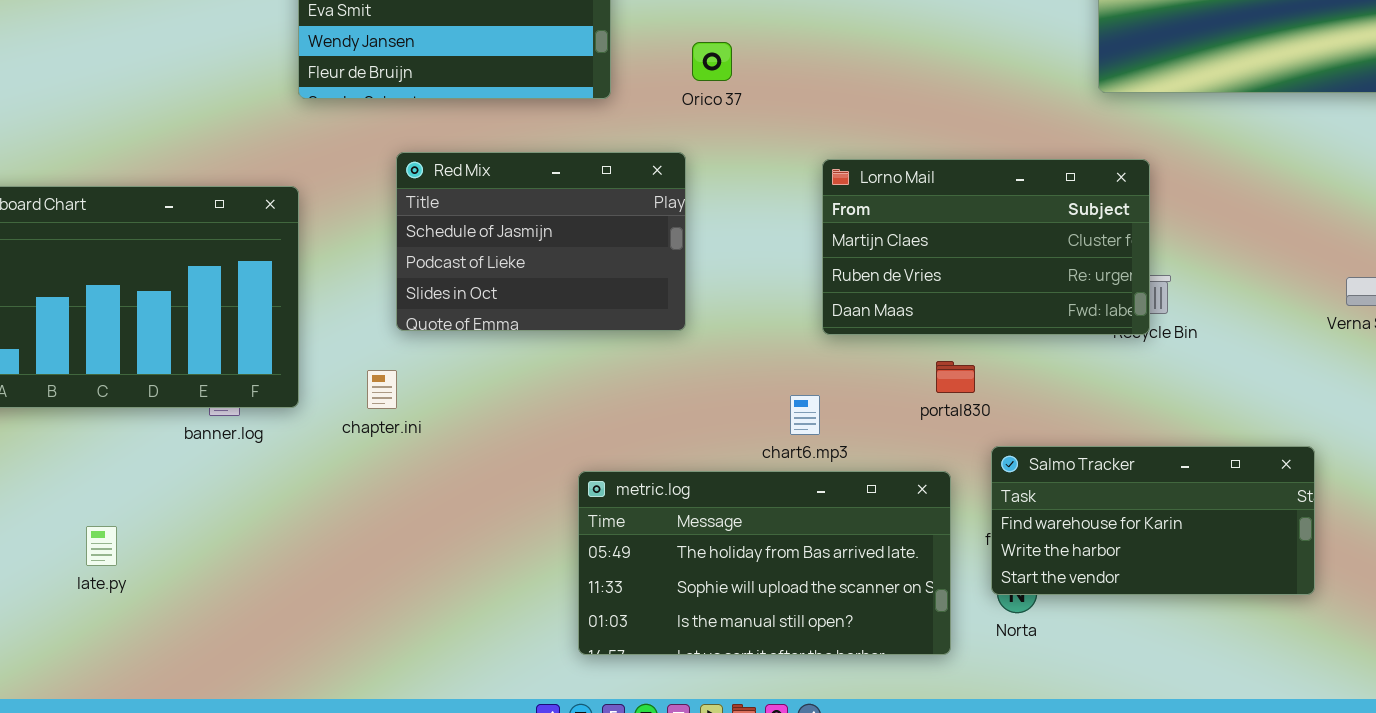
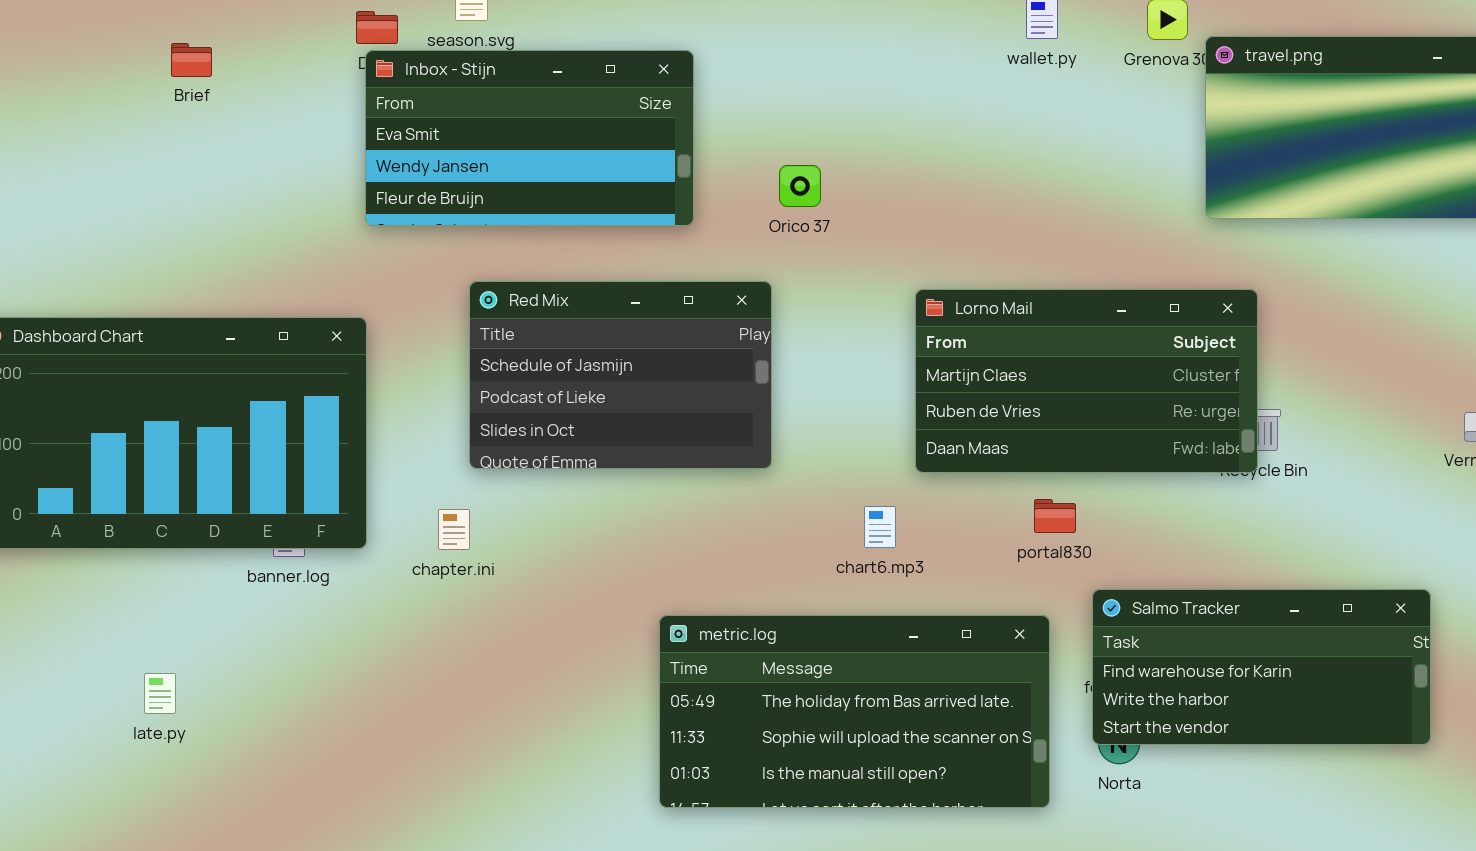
chart6.mp3: [790,395,820,435] -> [864,506,896,548], moved

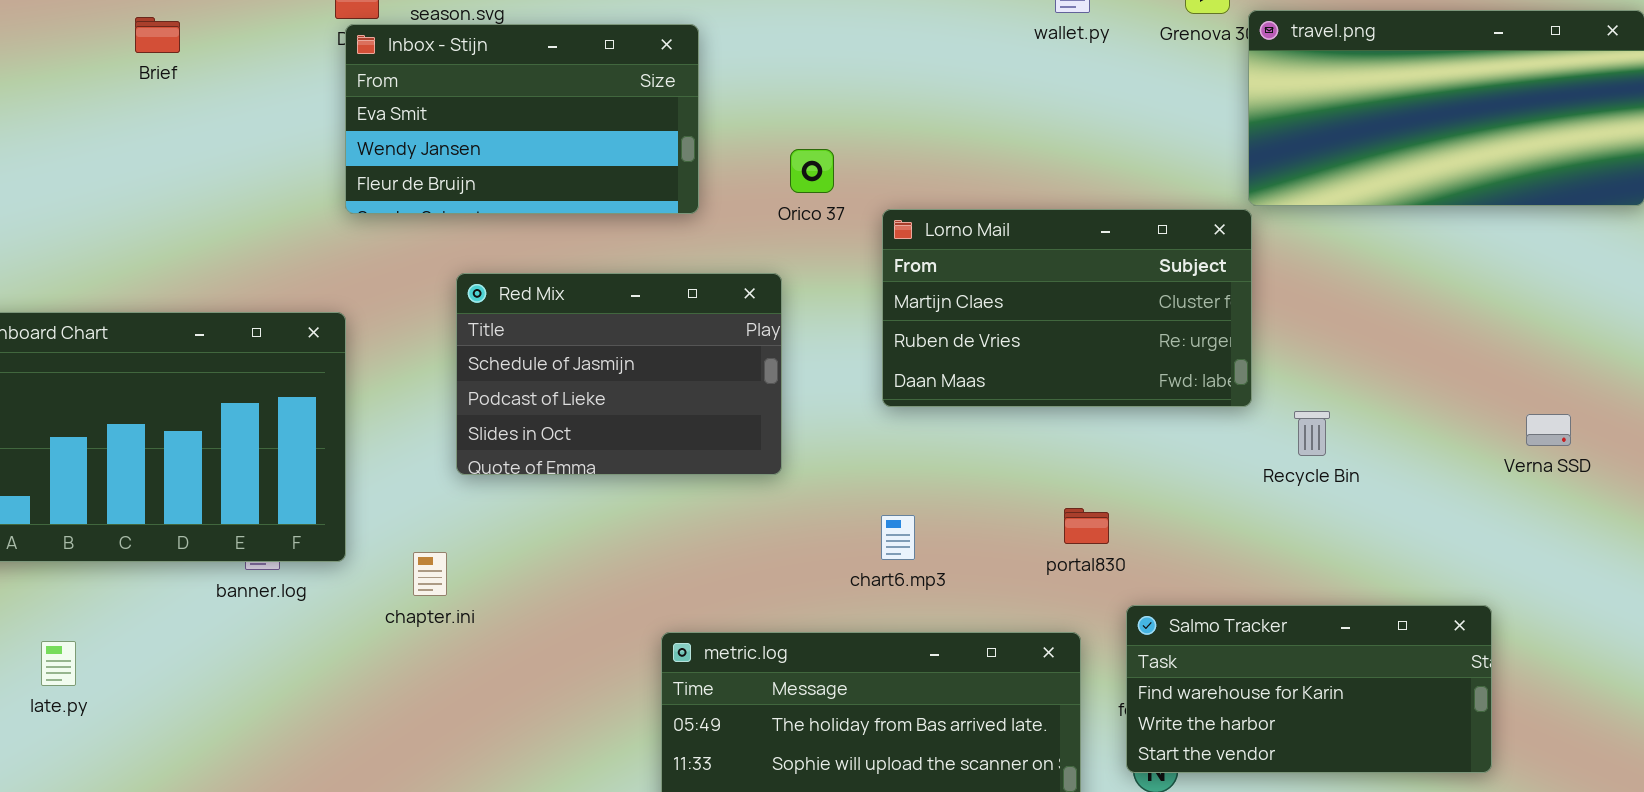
Lorno Mail: [915,289,1258,473] -> [882,209,1252,407], moved
chapter.ini: [438,509,470,550] -> [413,552,447,596], moved
late.py: [144,673,176,714] -> [41,641,76,686], moved

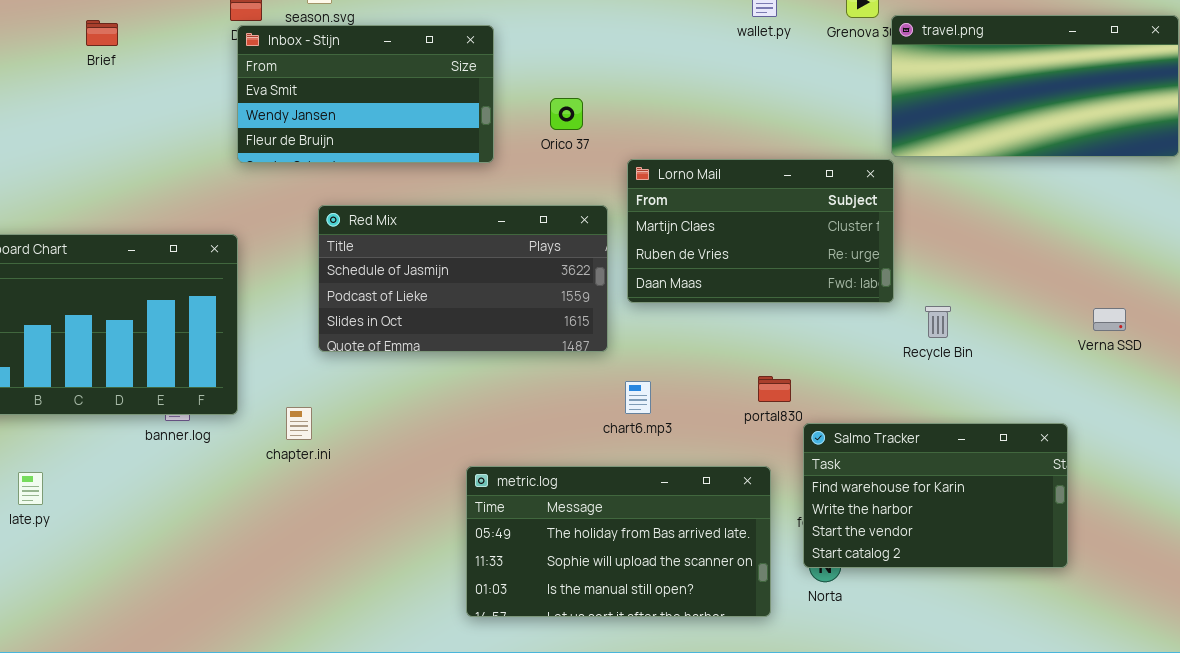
Orico 37: [790,149,834,193] -> [550,98,583,130], moved
Red Mix: [456,273,782,475] -> [318,205,608,352], resized
Salmo Tracker: [1126,605,1492,773] -> [803,423,1068,568], resized

